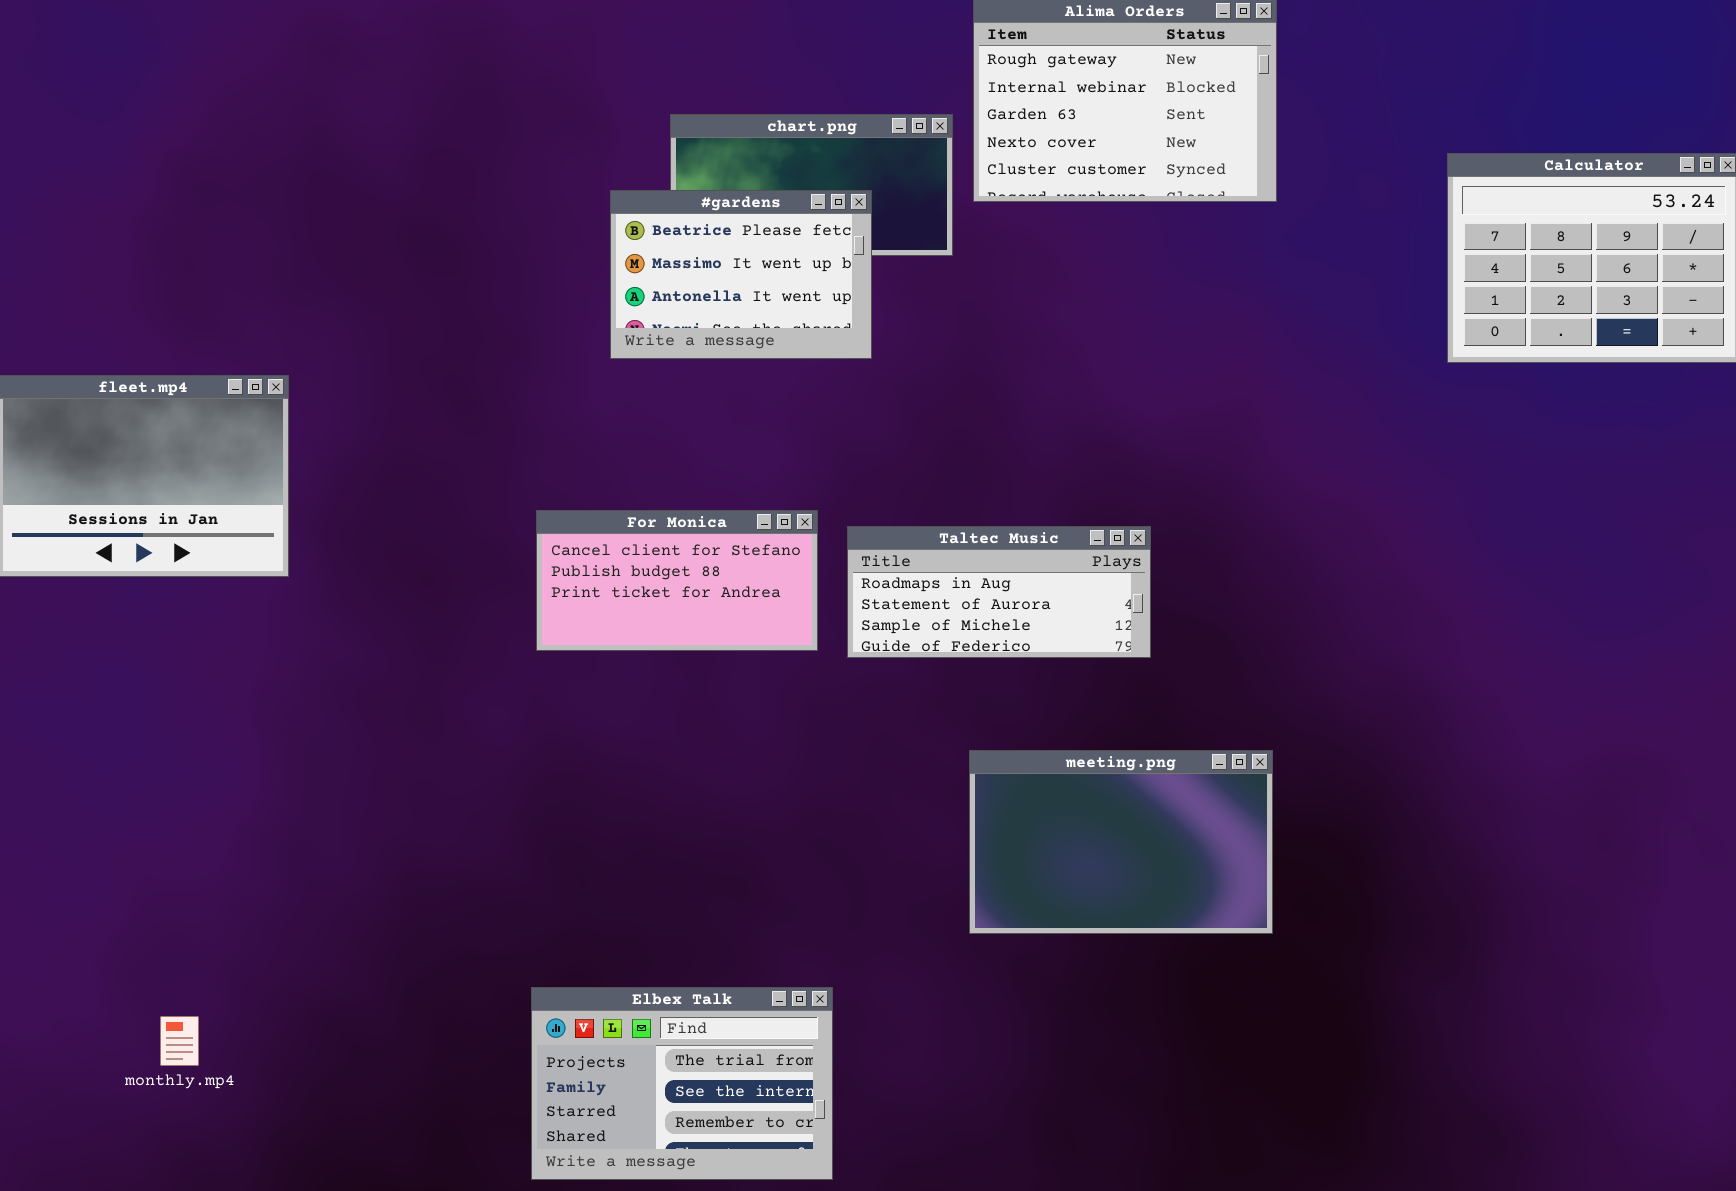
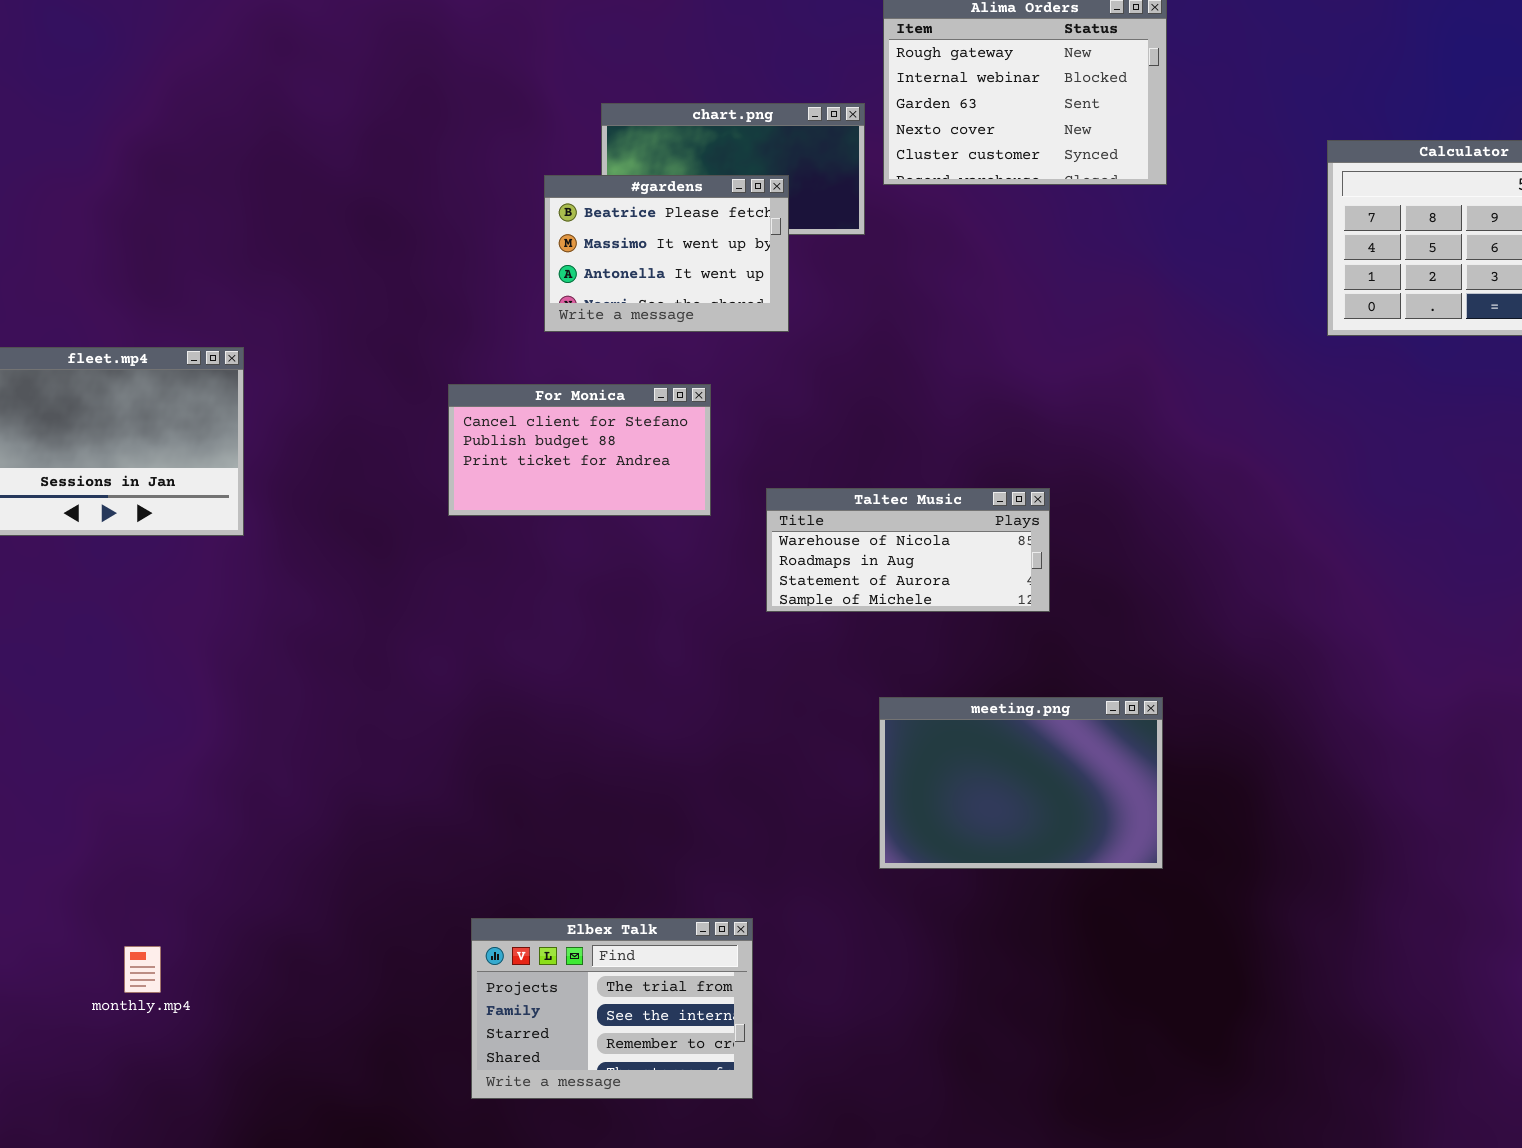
For Monica: [536,510,818,651] -> [448,384,711,516], moved
Taltec Music: [847,526,1151,658] -> [766,488,1050,612], scrolled up 1 row

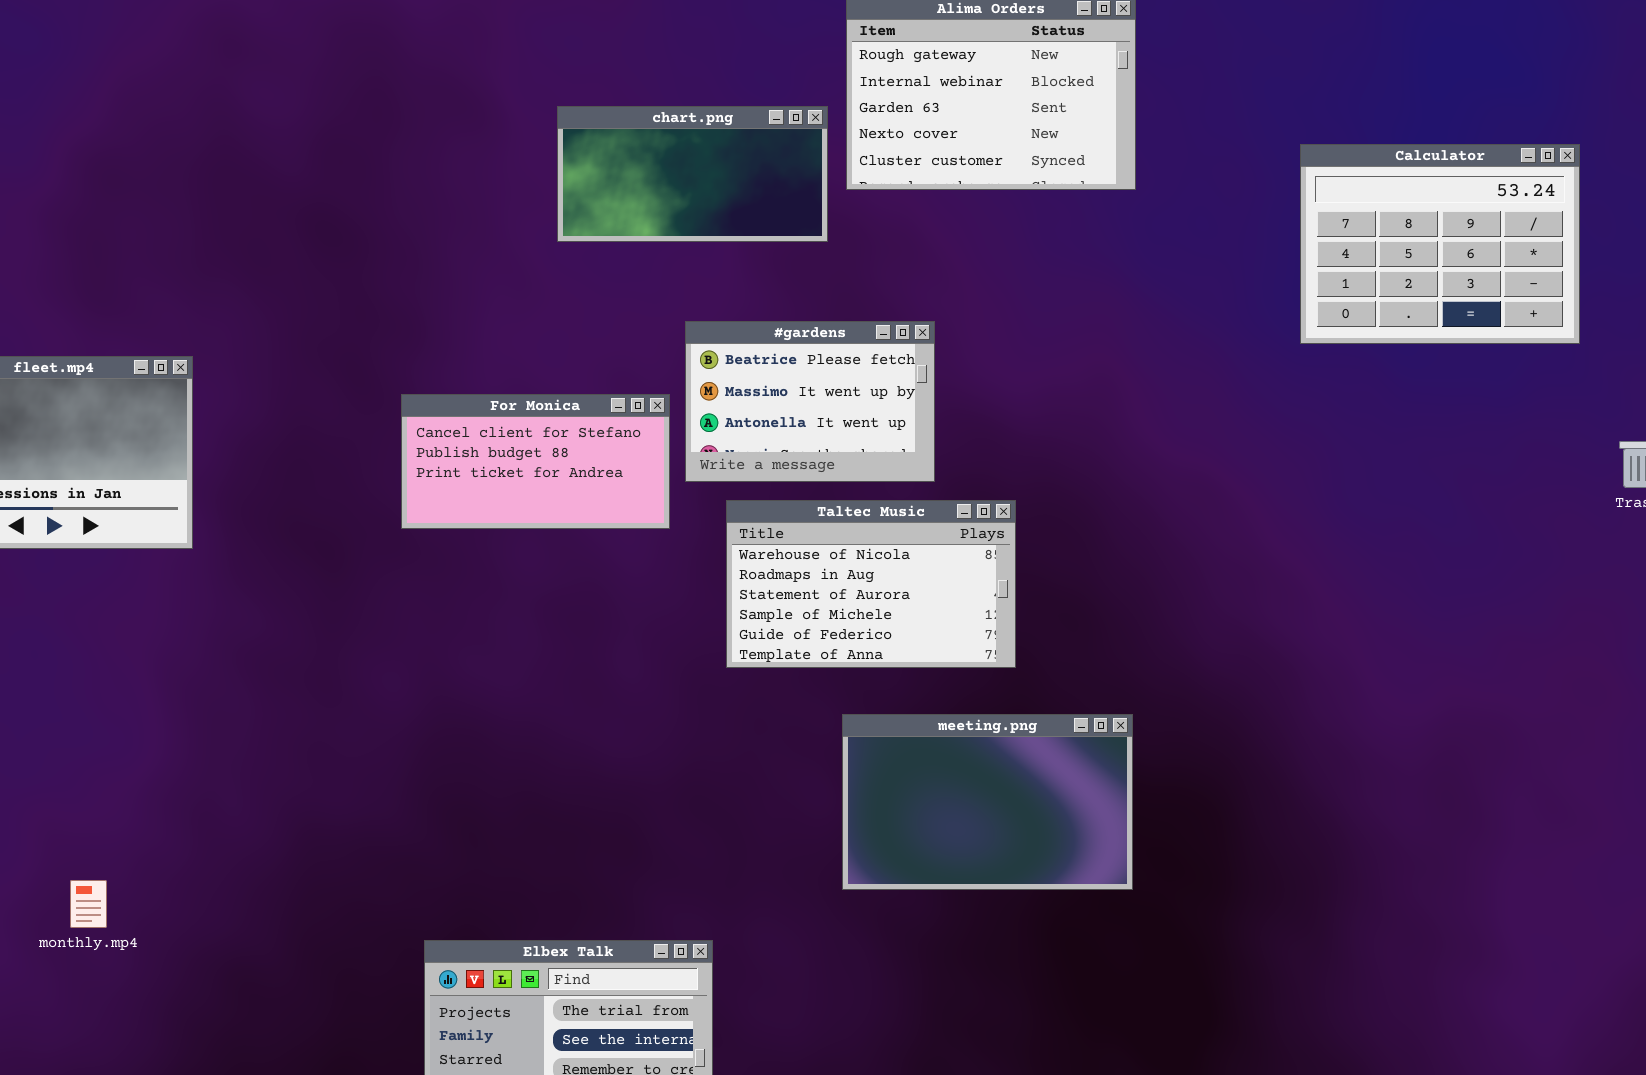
#gardens: [544,175,789,332] -> [685,321,935,482], moved
Taltec Music: [766,488,1050,612] -> [726,500,1016,668], resized
monthly.mp4: [124,946,161,993] -> [70,880,107,928], moved

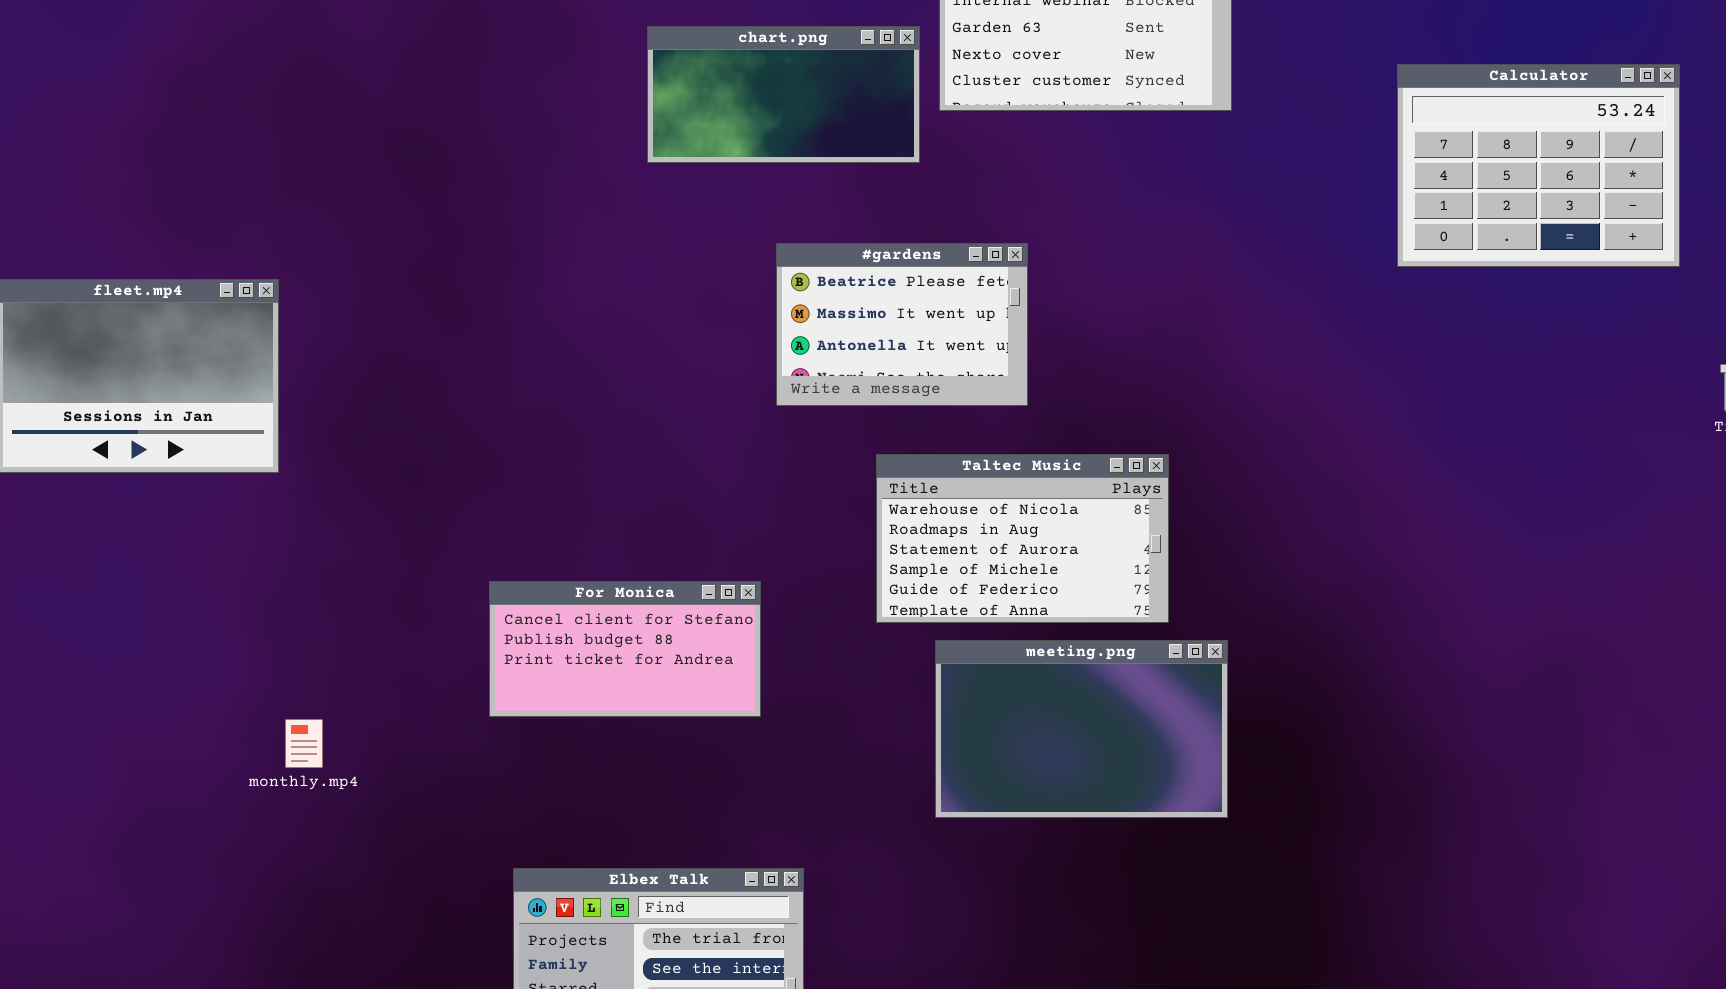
For Monica: [401,394,670,529] -> [489,581,761,717], moved
Taltec Music: [726,500,1016,668] -> [876,454,1169,623], moved
monthly.mp4: [70,880,107,928] -> [285,719,323,768], moved

